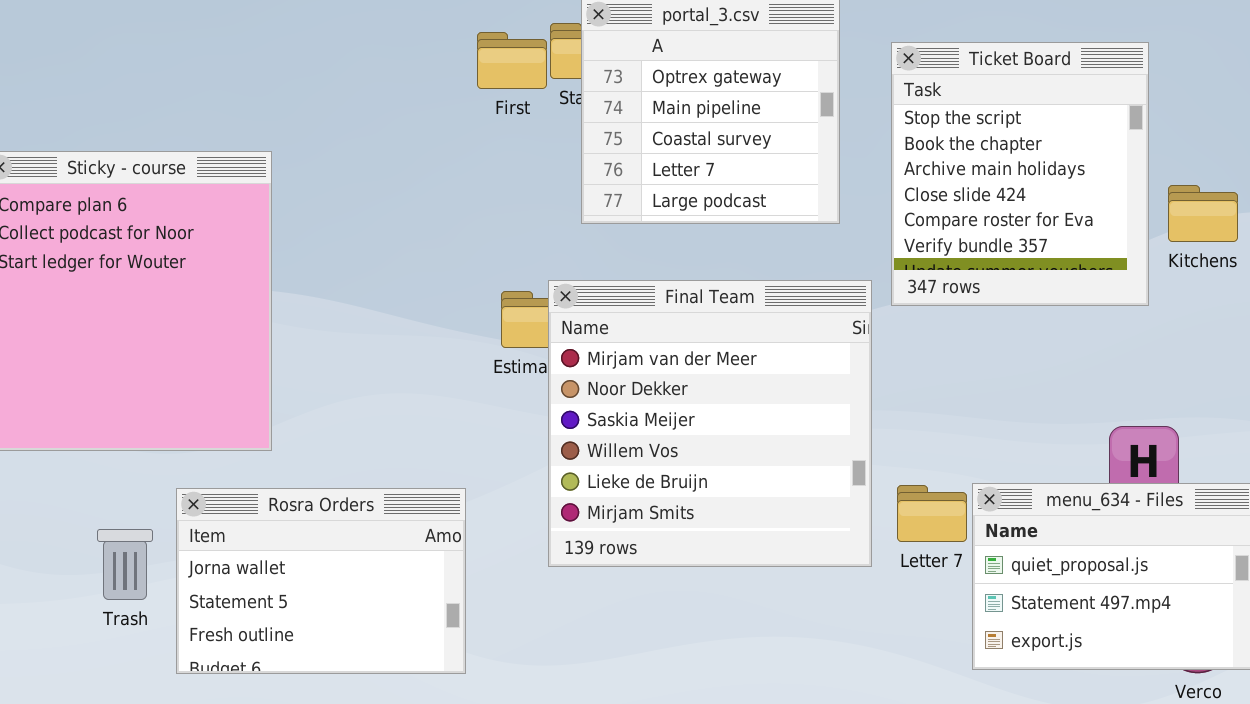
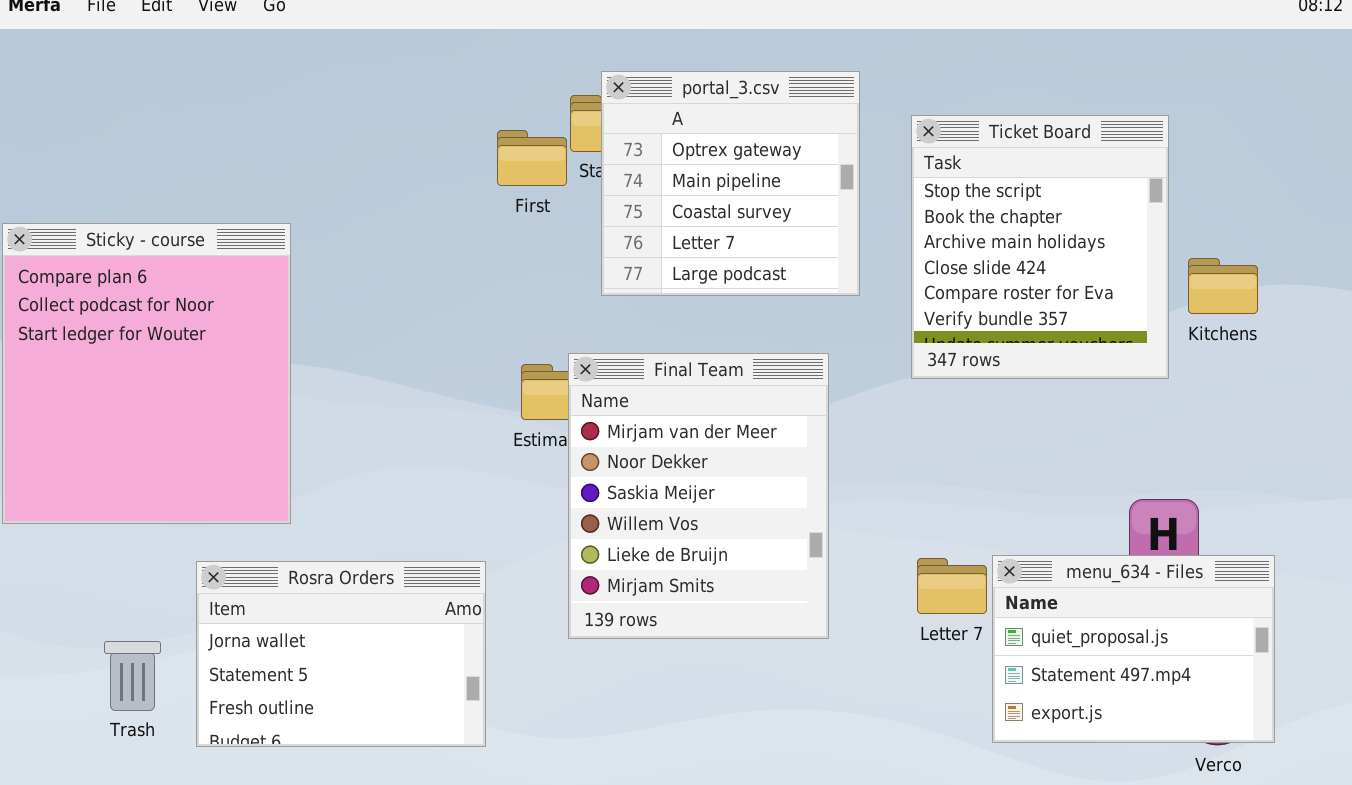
First: [477,32,547,89] -> [497,130,567,186], moved
Final Team: [548,280,872,567] -> [568,353,829,639], resized
Trash: [97,529,153,600] -> [104,641,161,711], moved

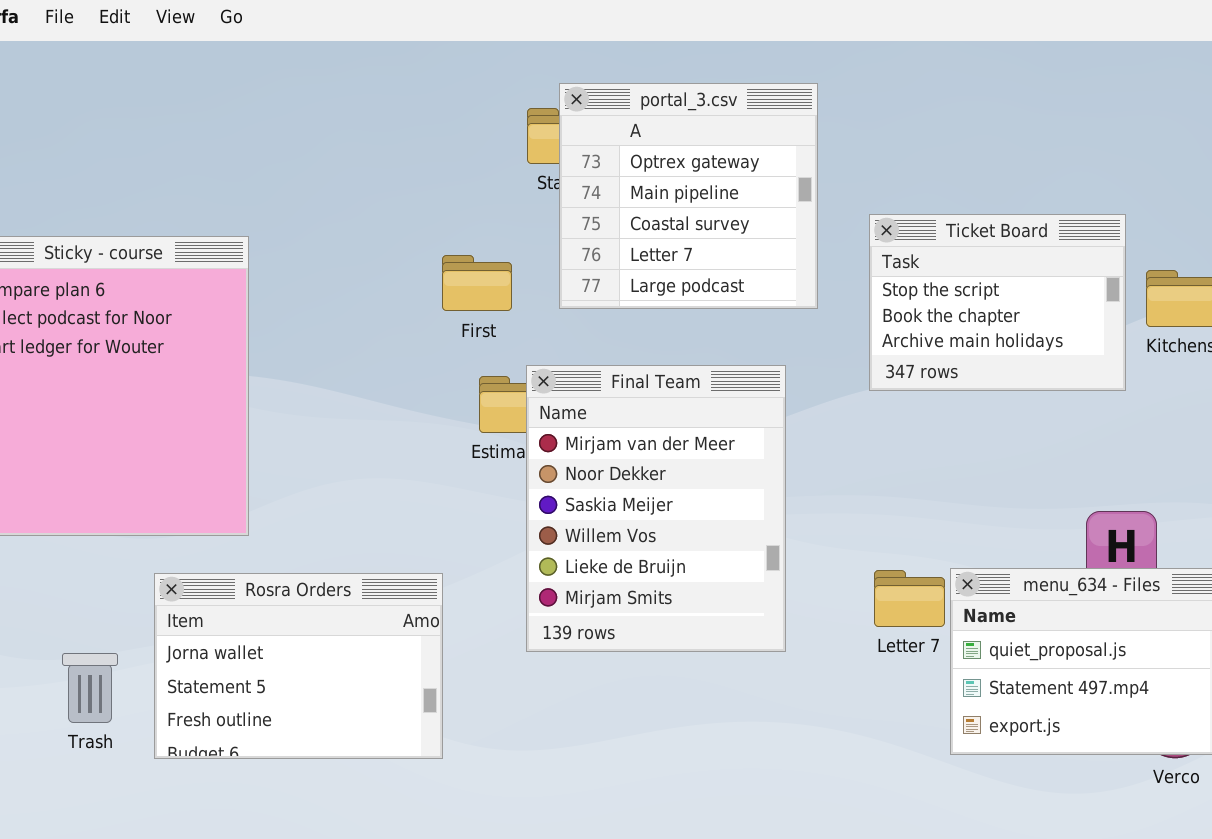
Ticket Board: [911,115,1169,379] -> [869,214,1126,391], resized
First: [497,130,567,186] -> [442,255,512,311], moved

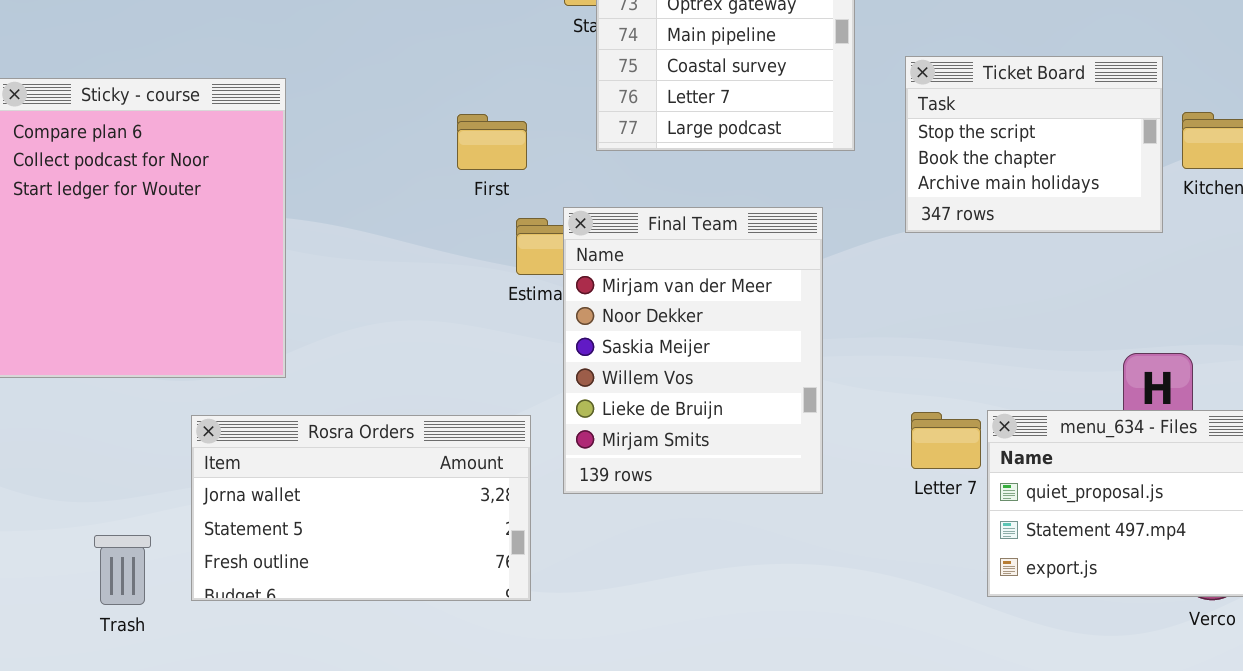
First: [442,255,512,311] -> [457,114,527,170], moved
Rosra Orders: [154,573,443,759] -> [191,415,531,601], resized
Trash: [62,653,118,723] -> [94,535,151,605], moved

